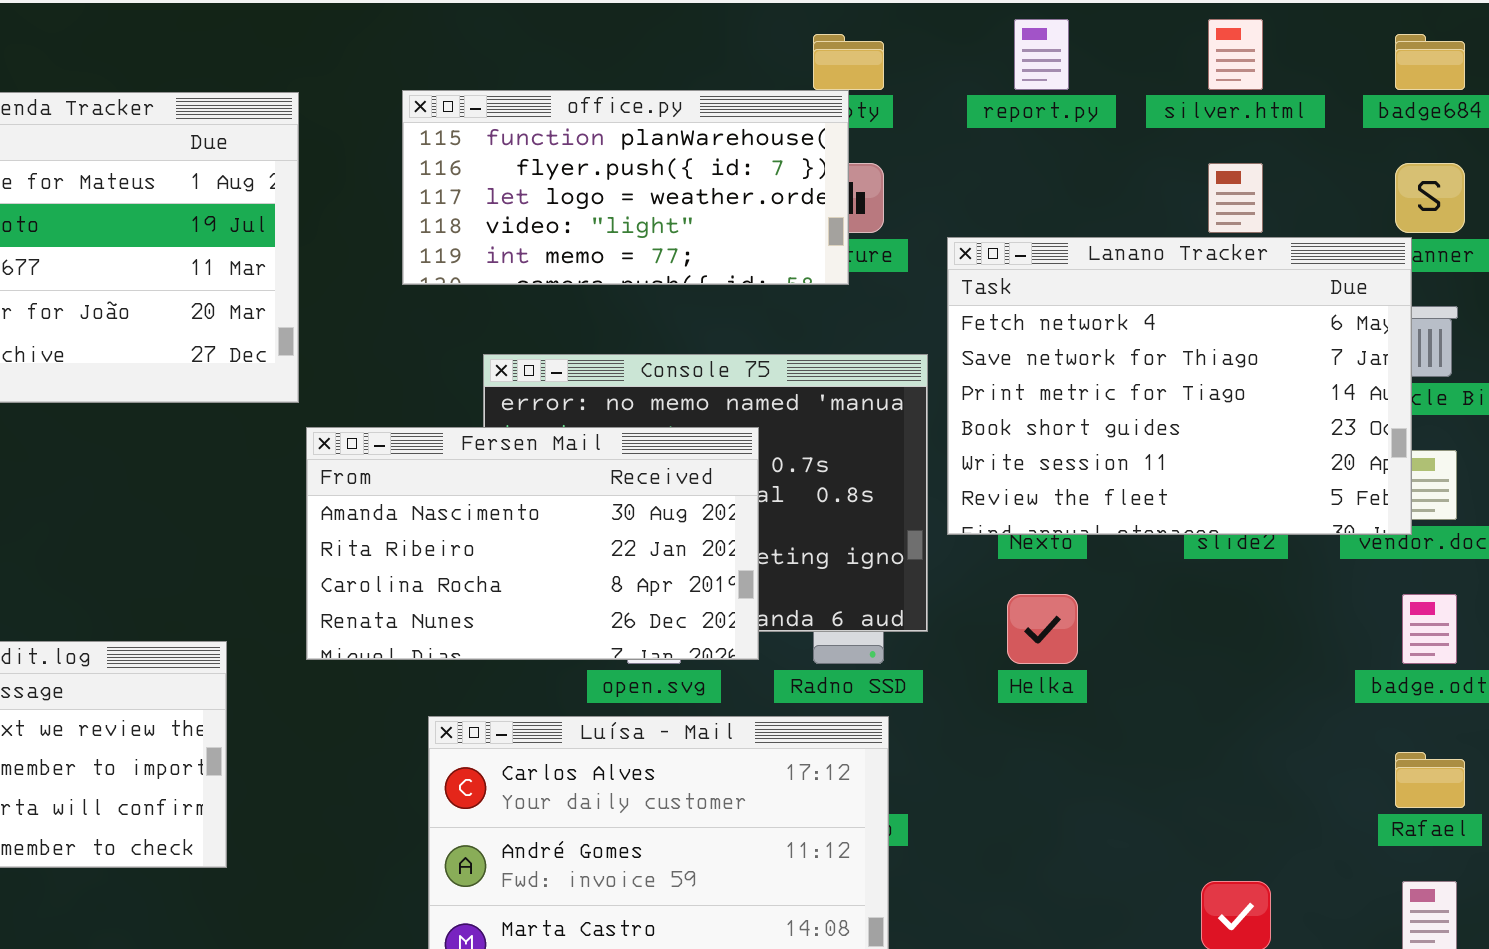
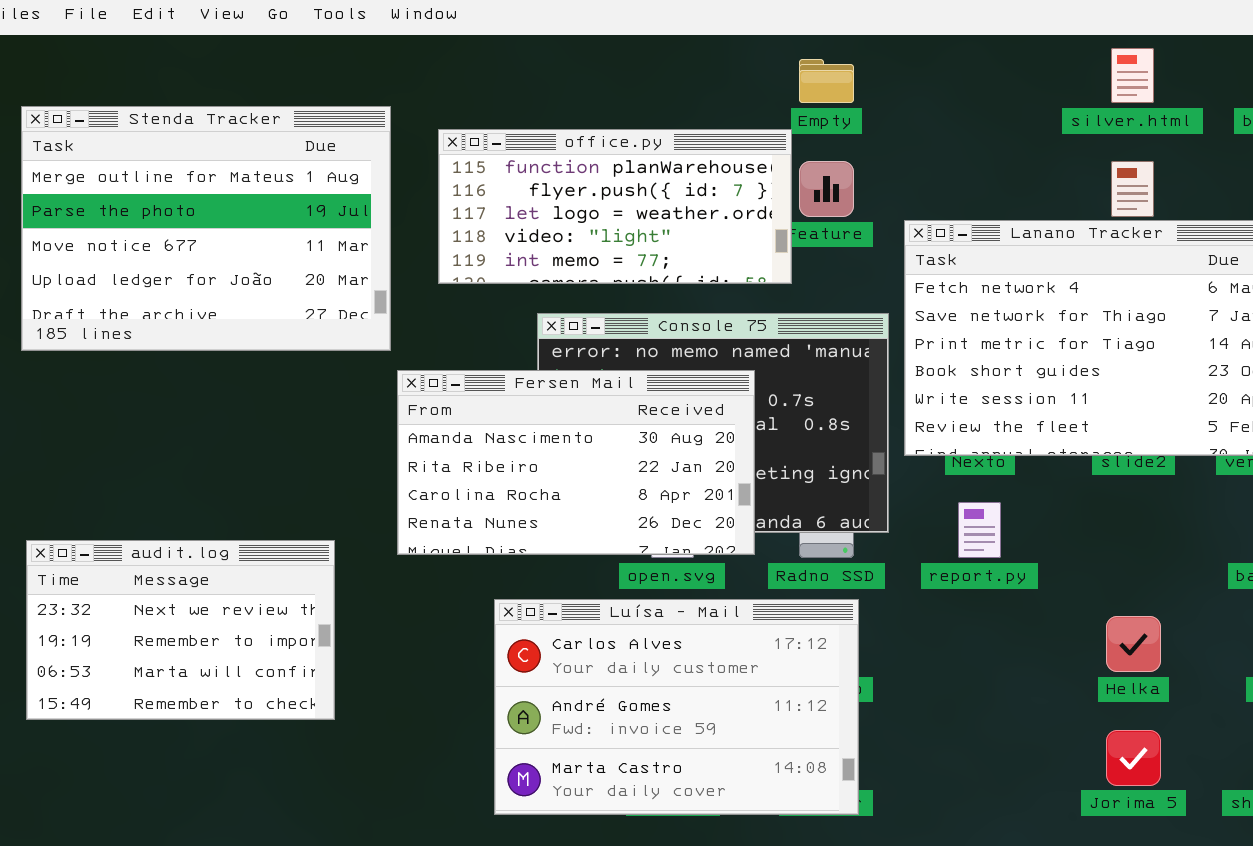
report.py: [1014,19,1069,90] -> [958,502,1001,558], moved
office.py: [402,90,849,285] -> [438,129,792,284], moved
Helka: [1007,594,1078,664] -> [1106,616,1161,672], moved

